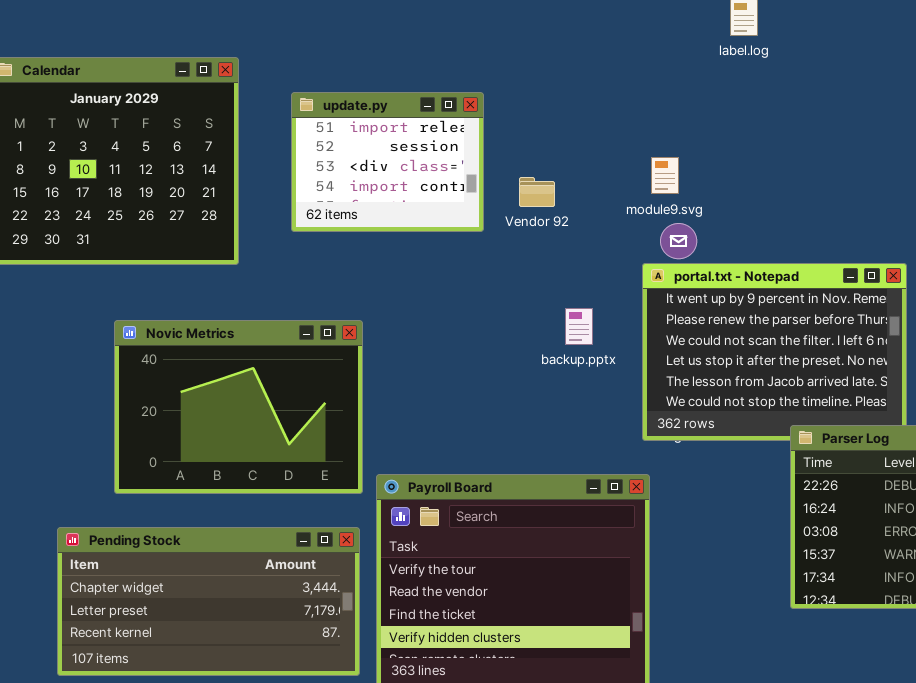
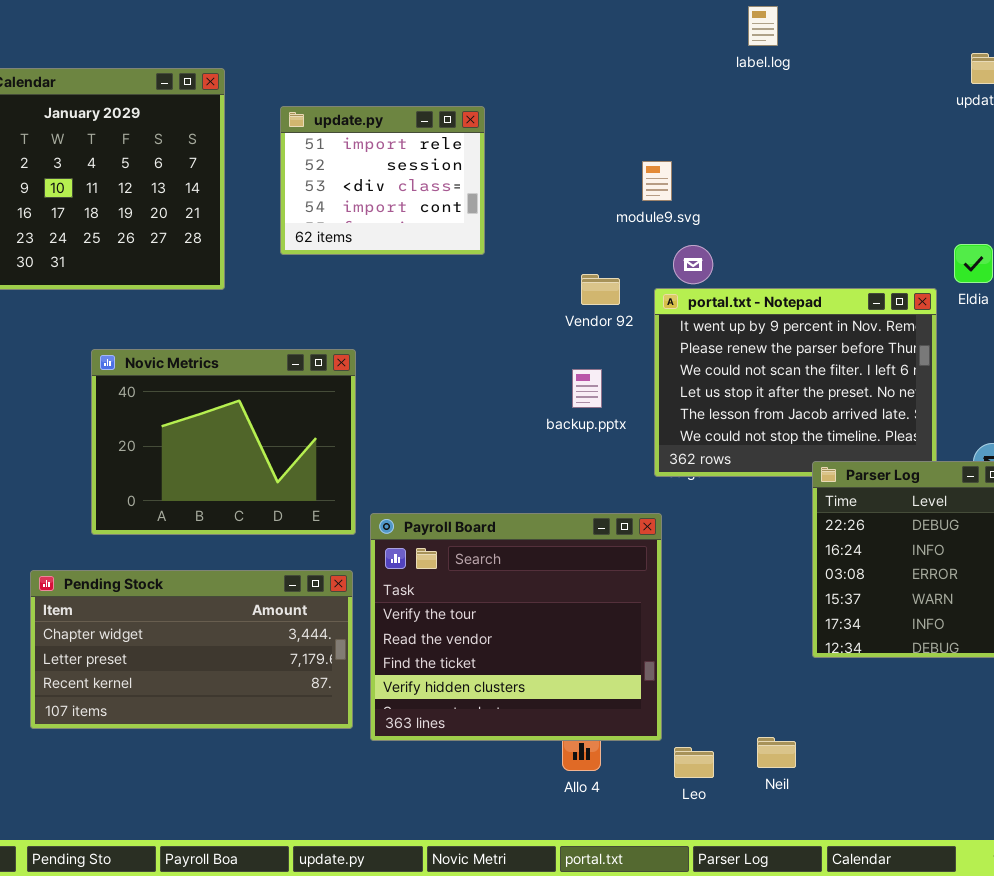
module9.svg: [651,157,679,194] -> [642,161,672,201], moved
Vendor 92: [519,177,555,207] -> [581,274,620,305], moved
backup.pptx: [565,308,593,345] -> [572,369,602,408], moved

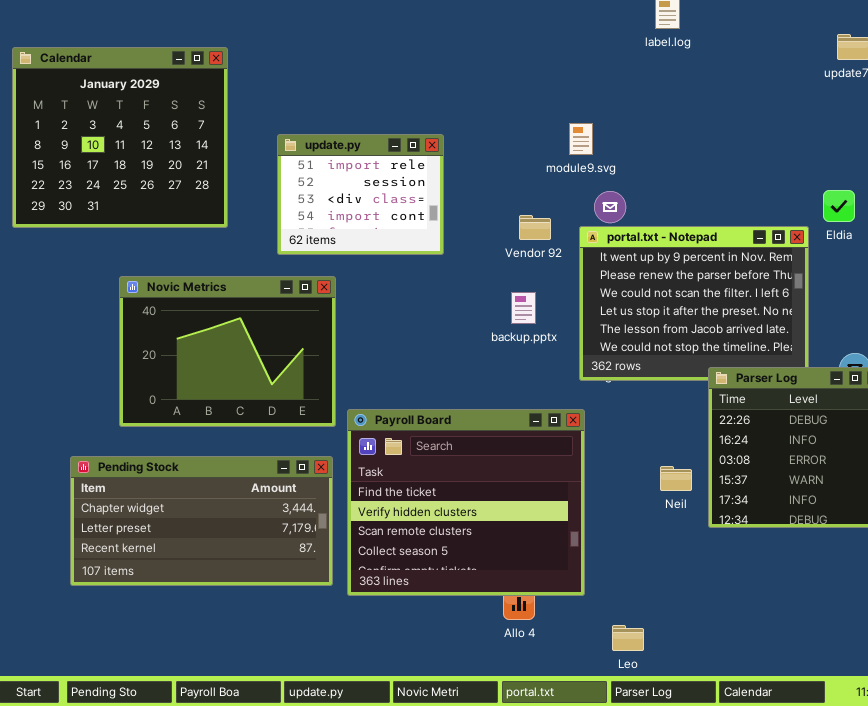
update.py: [280,106,485,255] -> [277,134,444,255], moved
Payroll Board: [370,513,662,741] -> [347,409,585,596], scrolled down 2 rows
Neil: [757,737,796,768] -> [660,466,692,491], moved
Leo: [674,747,714,778] -> [612,625,644,651], moved

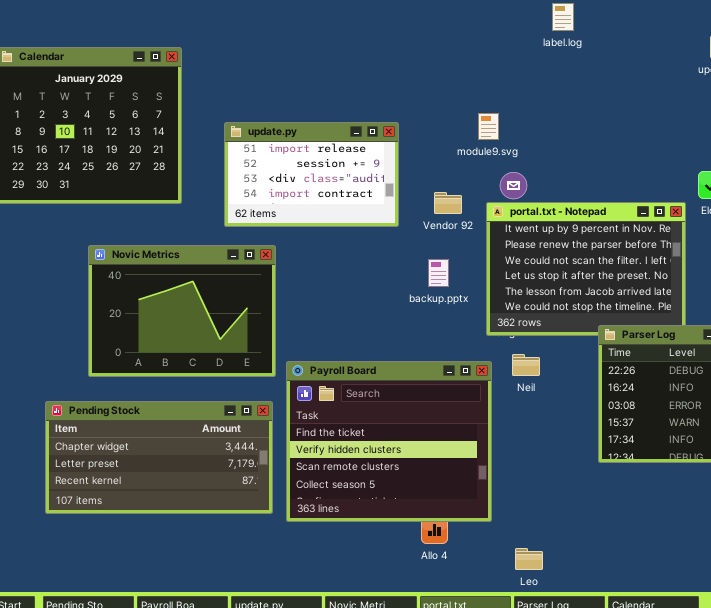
update.py: [277,134,444,255] -> [224,122,399,227], resized
Neil: [660,466,692,491] -> [512,354,540,376], moved

